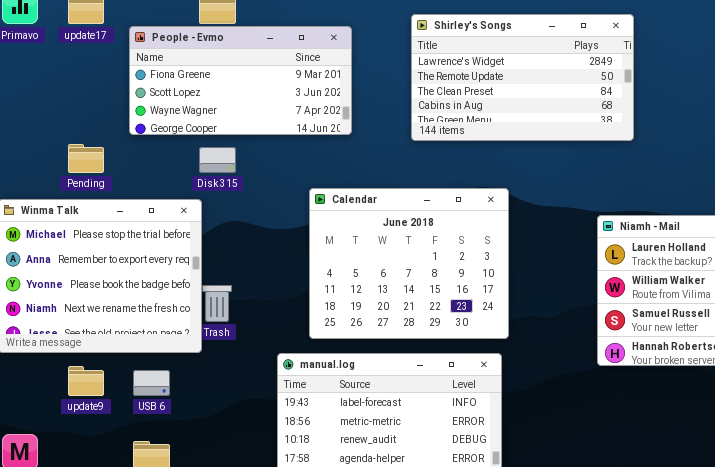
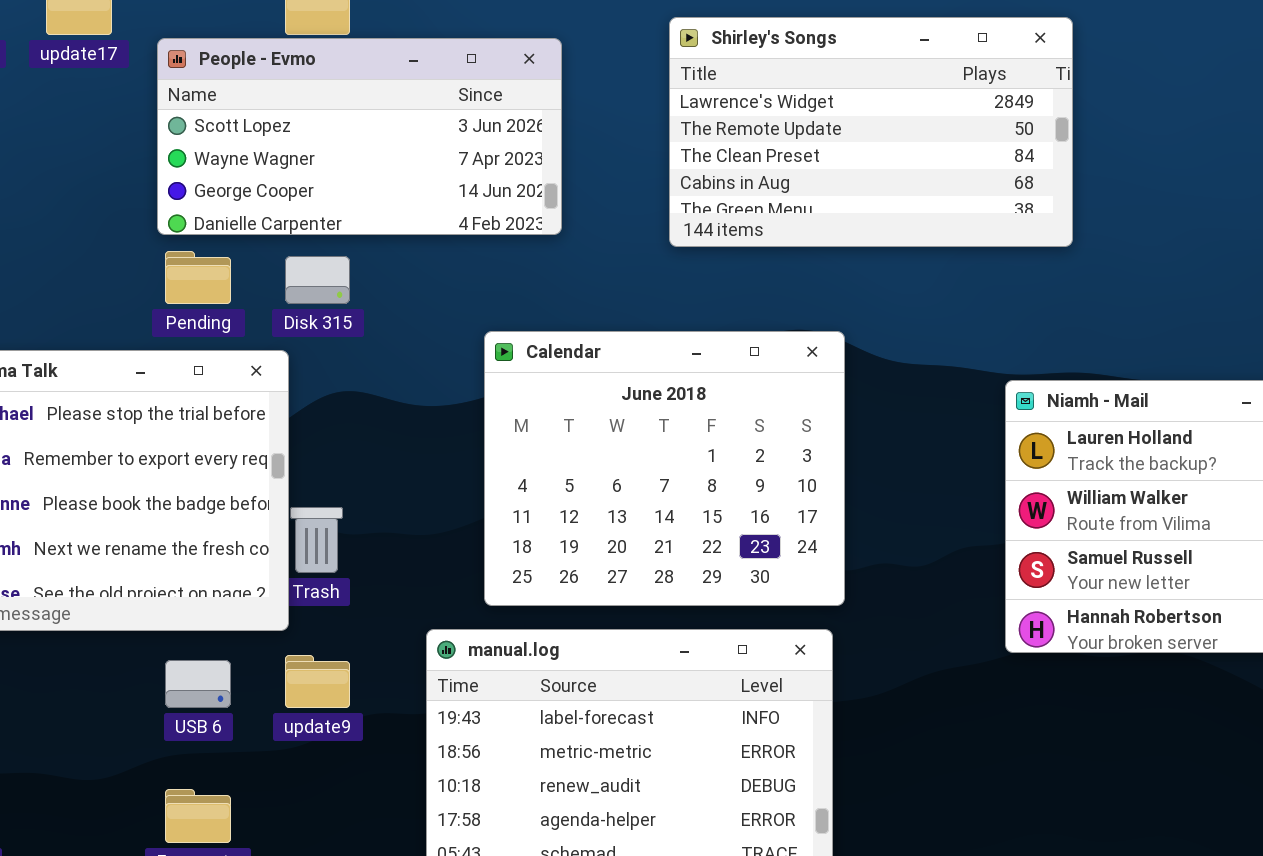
People - Evmo: [129,26,352,135] -> [157,38,562,235], scrolled down 1 row
Pending: [68,144,104,173] -> [165,251,231,304], moved
update9: [68,366,104,396] -> [285,655,350,708], moved

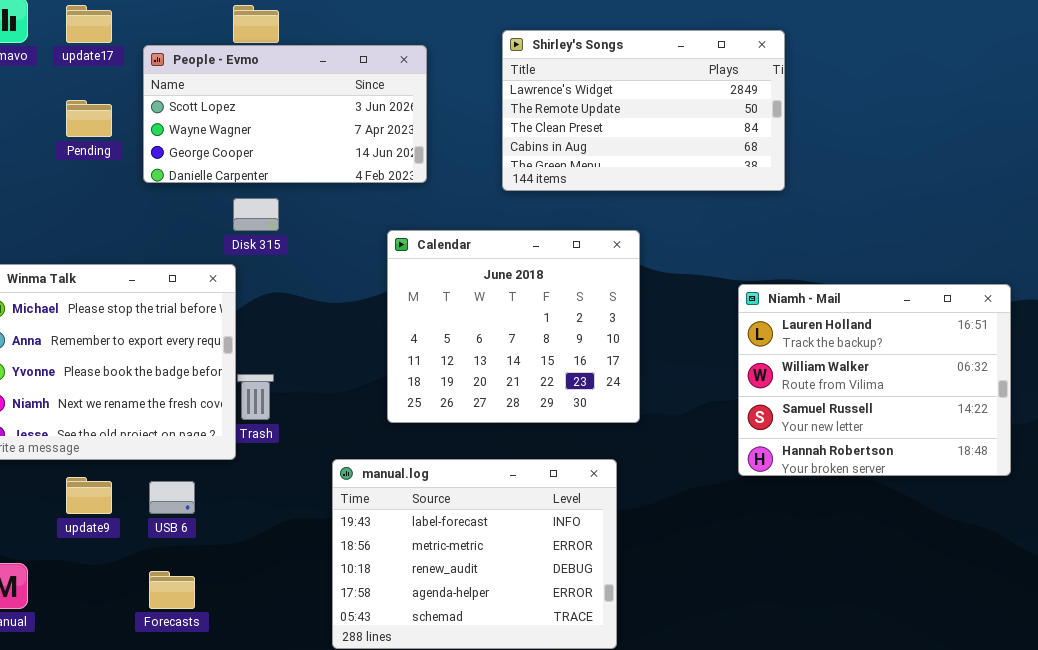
Pending: [165,251,231,304] -> [66,100,112,137], moved
Calendar: [484,331,845,606] -> [387,230,640,423], moved
update9: [285,655,350,708] -> [66,477,112,514], moved

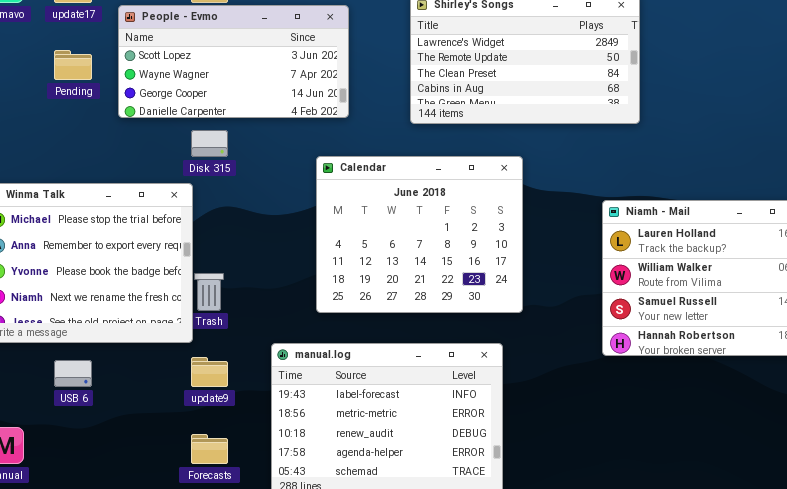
update9: [66,477,112,514] -> [191,357,228,387], moved
USB 6: [149,481,195,514] -> [54,360,92,387], moved
Forecasts: [149,571,195,609] -> [191,434,228,464], moved

